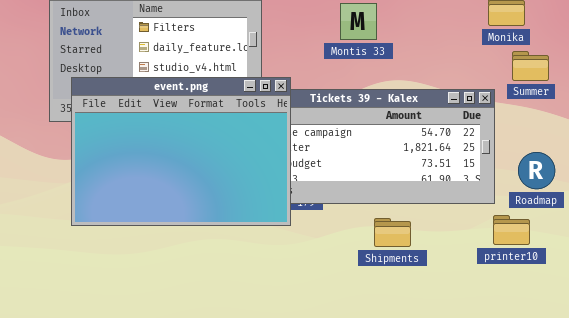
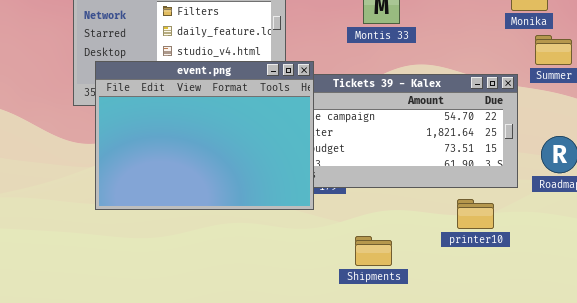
printer10: [493,215,530,245] -> [457,199,494,229], moved
Shipments: [374,218,411,247] -> [355,236,392,266], moved

